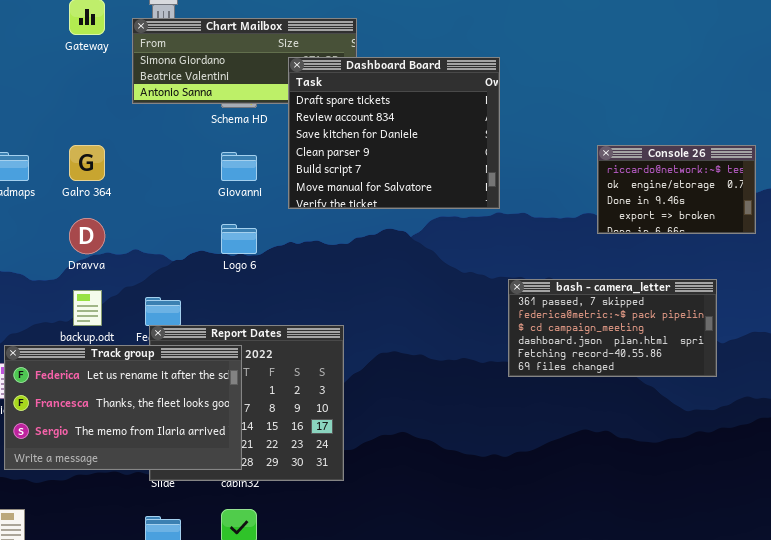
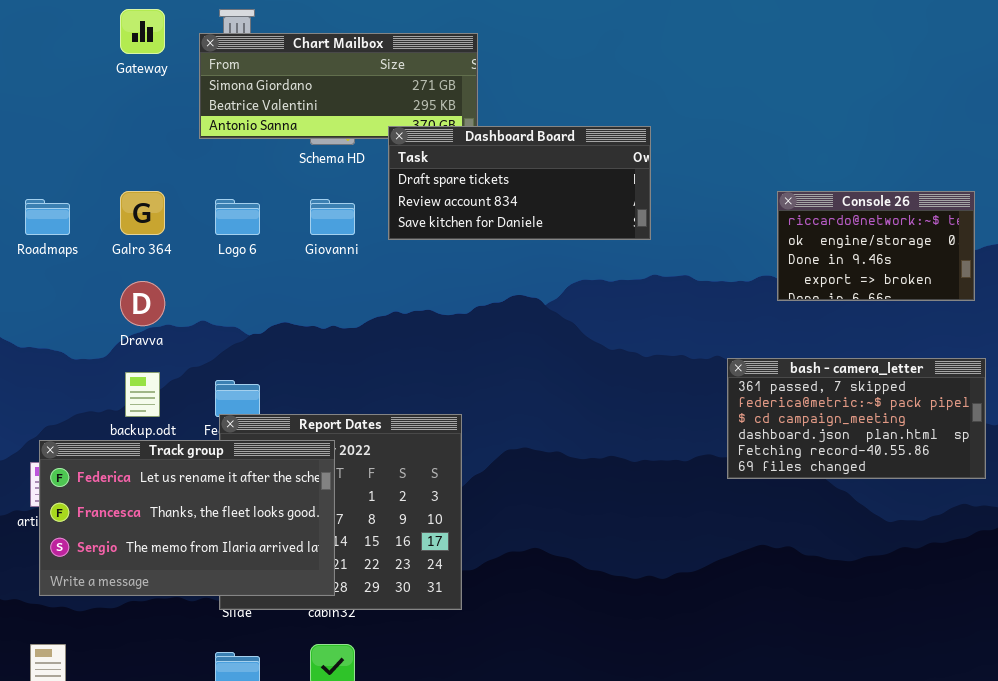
Dashboard Board: [288,57,500,209] -> [388,126,651,240], moved, resized
Logo 6: [221,224,257,254] -> [215,199,260,235], moved
bash - camera_letter: [508,279,717,377] -> [727,358,986,479], moved

